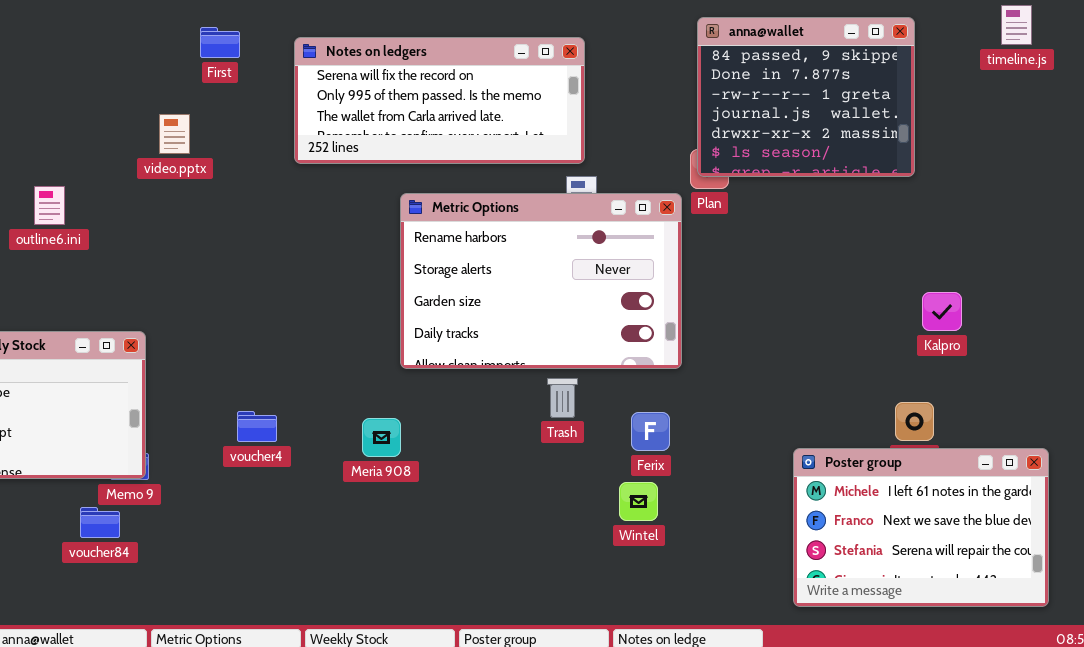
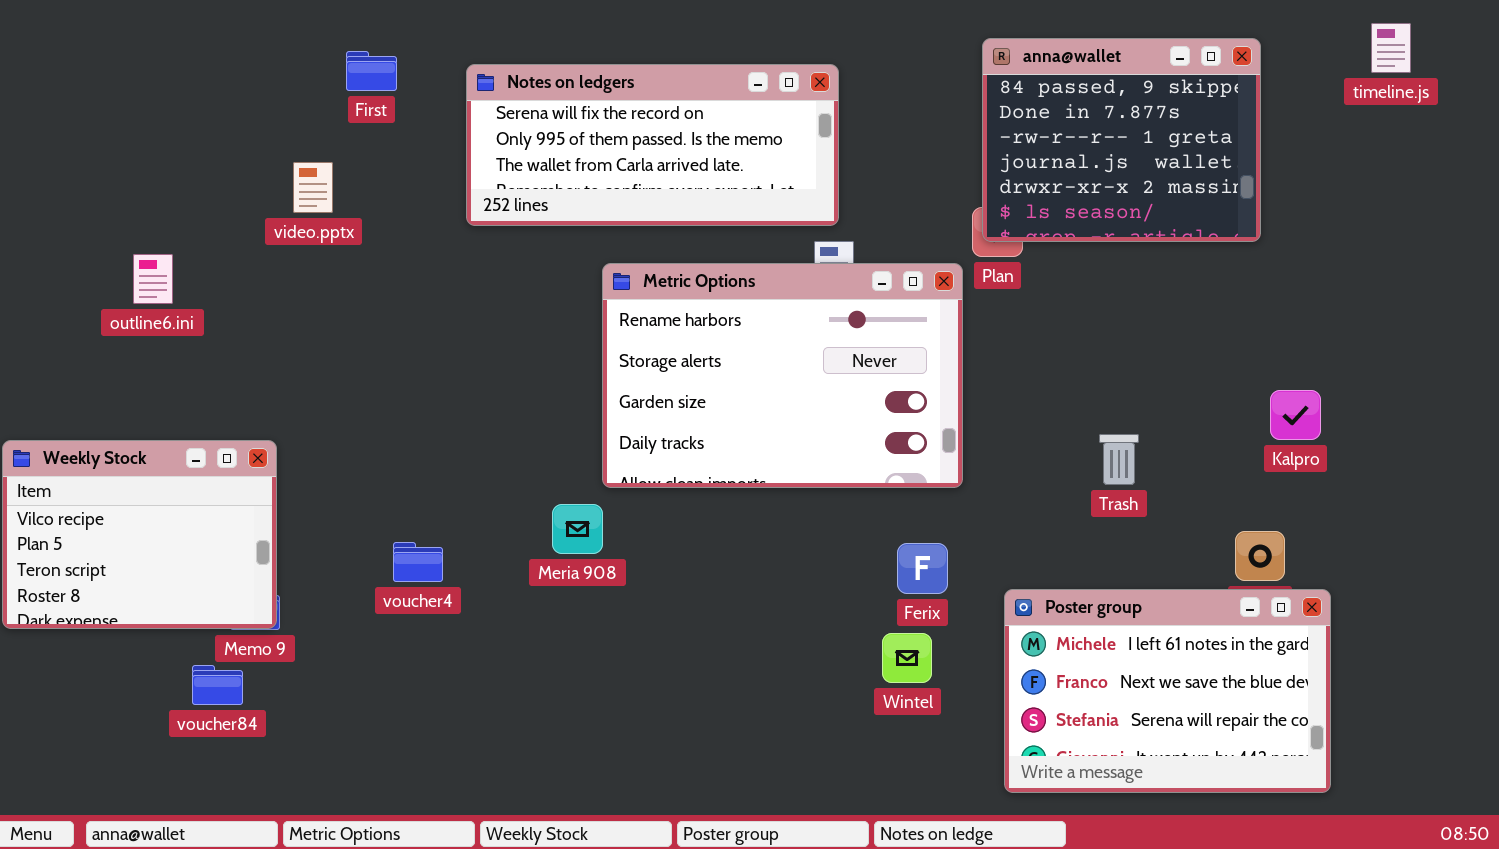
Trash: [547,378,578,418] -> [1099,434,1139,485], moved
Meria 908: [362,418,401,457] -> [552,504,603,554], moved
Poster group: [793,448,1049,607] -> [1004,589,1331,793], moved

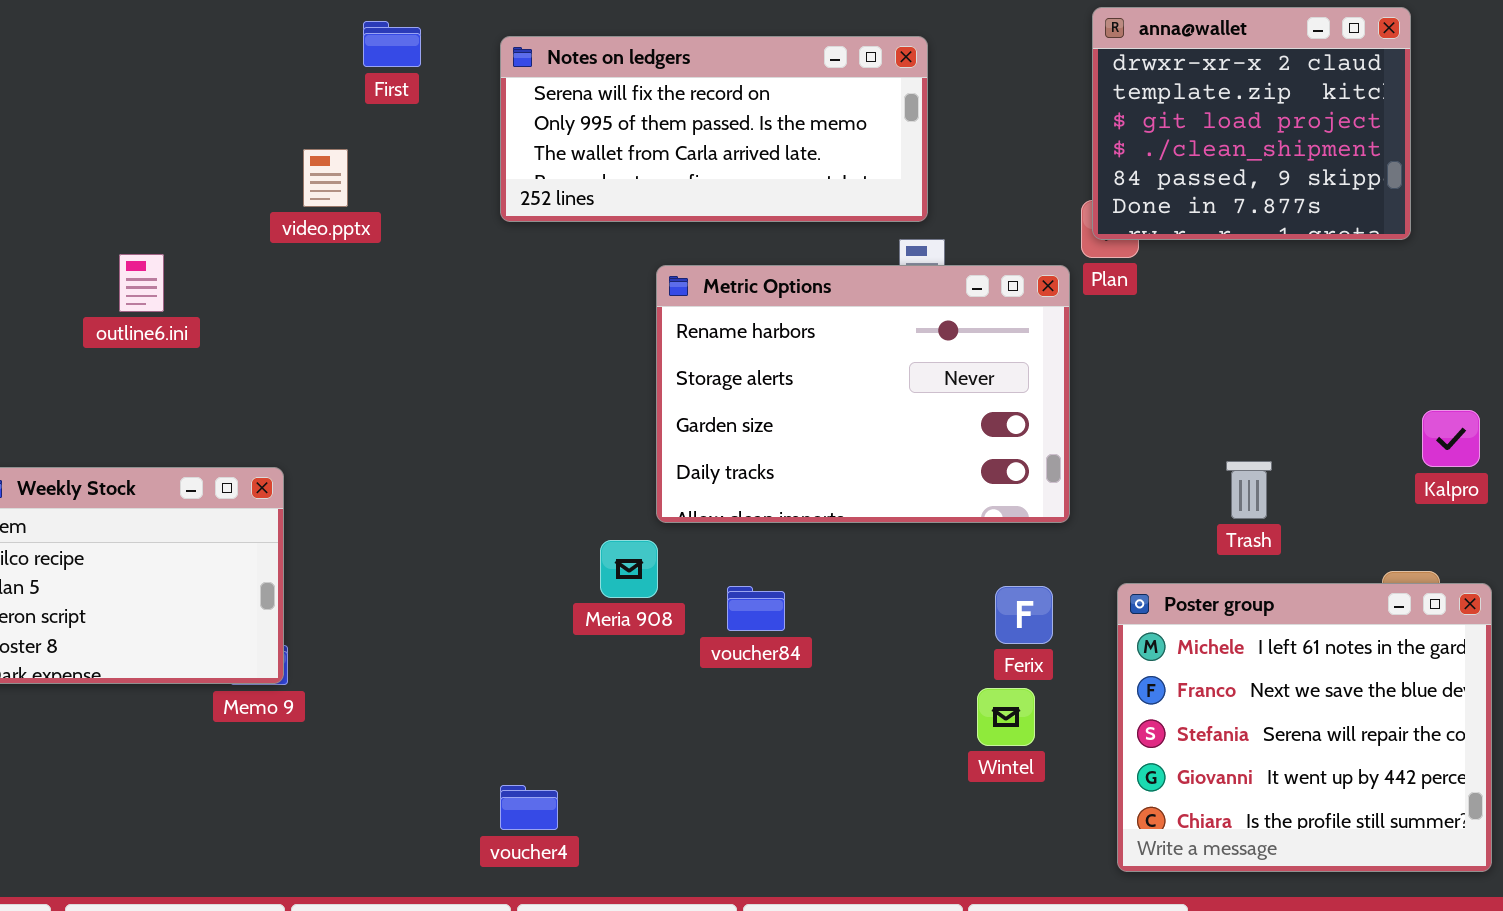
anna@wallet: [982,38,1261,242] -> [1092,7,1411,240], scrolled up 4 rows
voucher4: [393,542,443,582] -> [500,785,558,830], moved
Poster group: [1004,589,1331,793] -> [1117,583,1492,872], resized
voucher84: [192,665,243,705] -> [727,586,785,631], moved

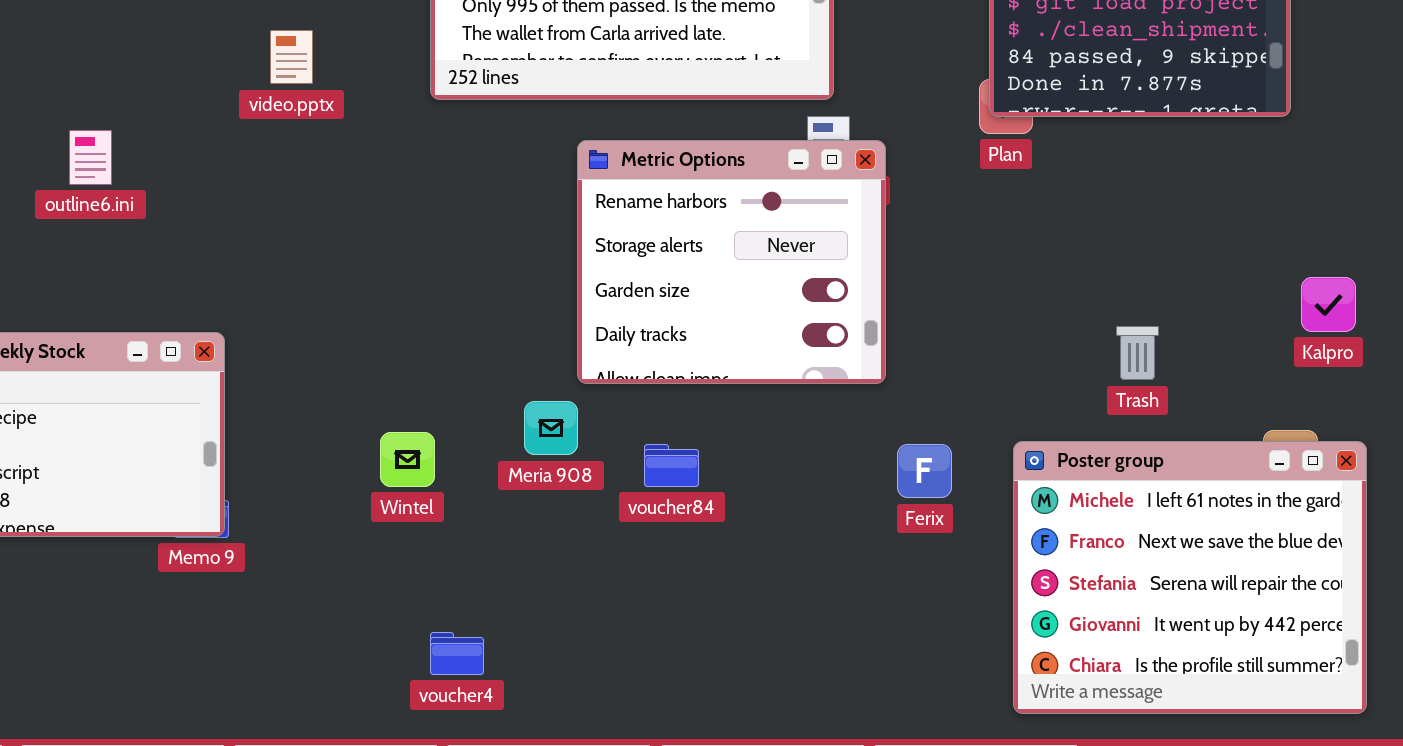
video.pptx: [303,149,348,207] -> [270,30,313,84], moved
Metric Options: [656,265,1070,523] -> [577,140,886,384], resized
Wintel: [977,688,1035,746] -> [380,432,435,487], moved

